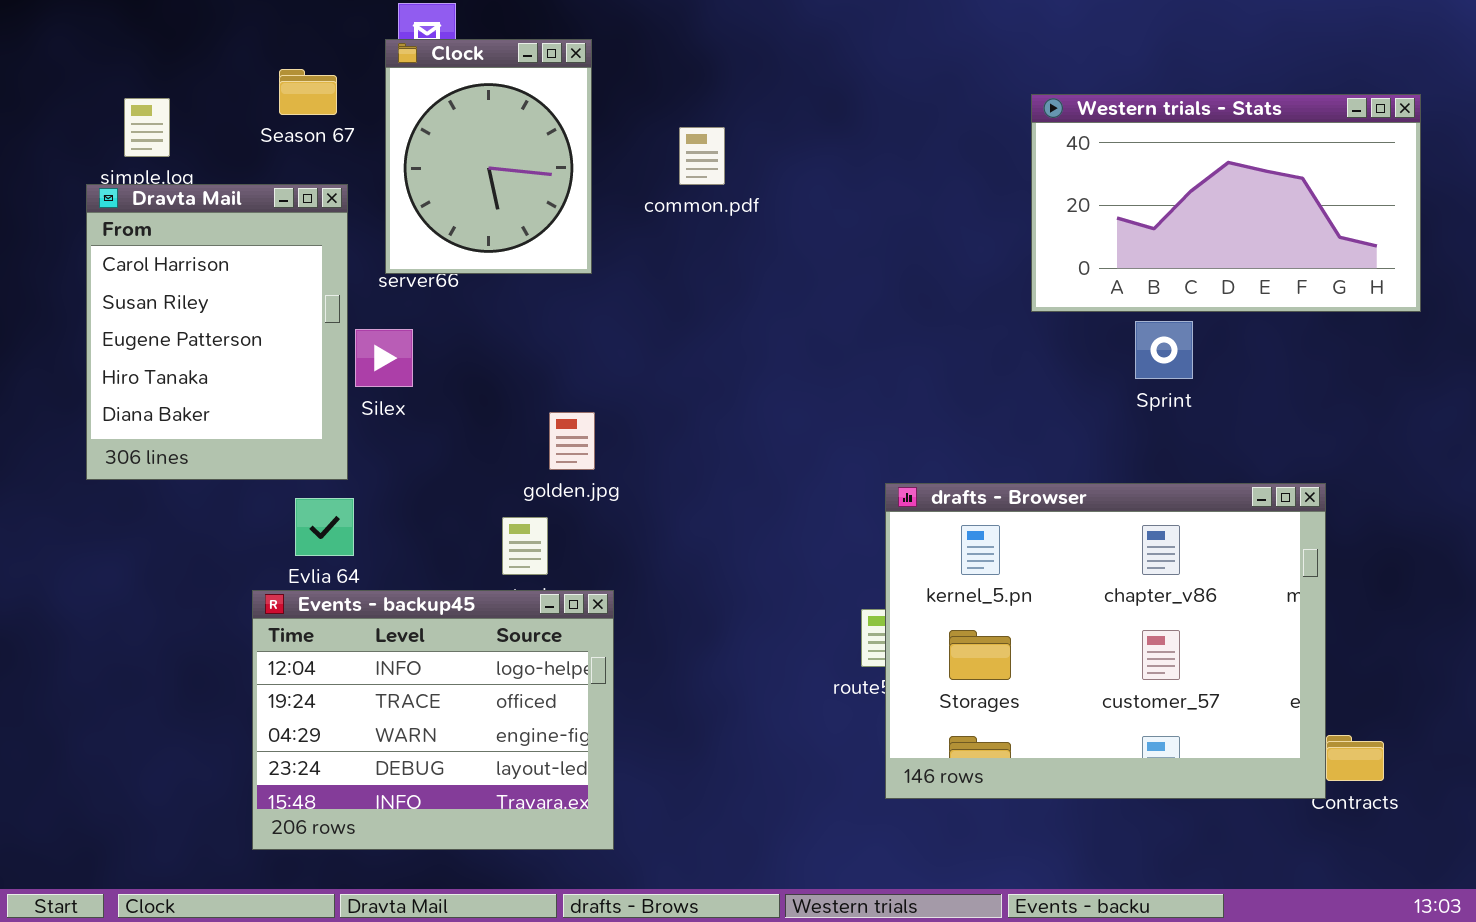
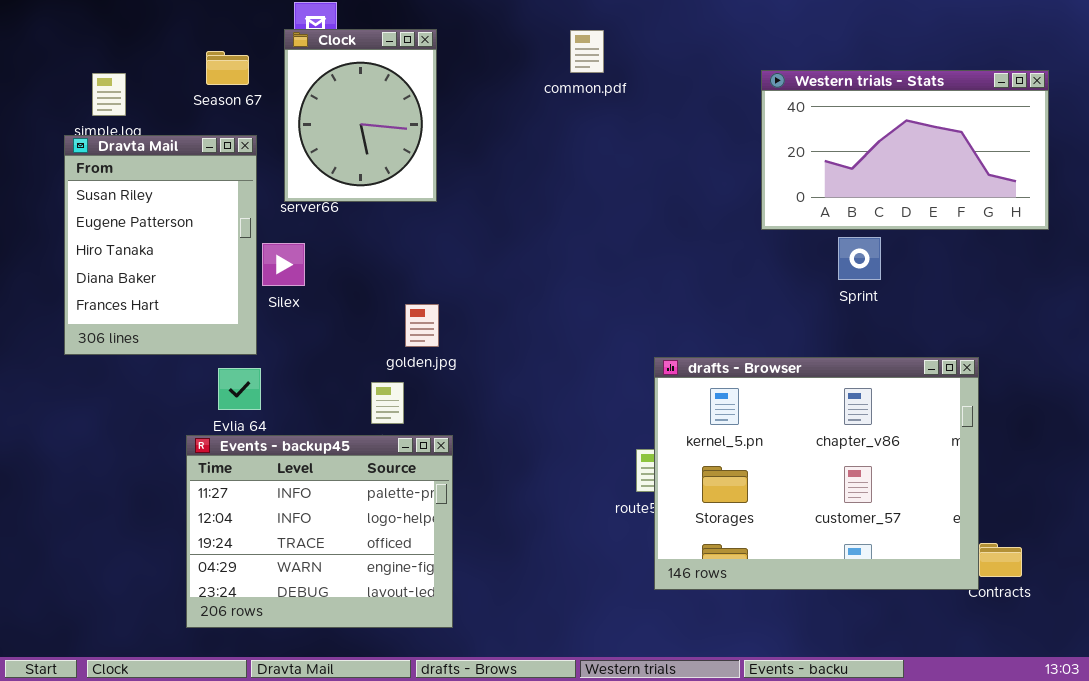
common.pdf: [679,127,725,185] -> [570,30,604,73], moved
Dravta Mail: [86,184,348,480] -> [64,135,257,355], scrolled down 1 row
Events - backup45: [252,590,614,850] -> [186,435,453,628], scrolled up 1 row

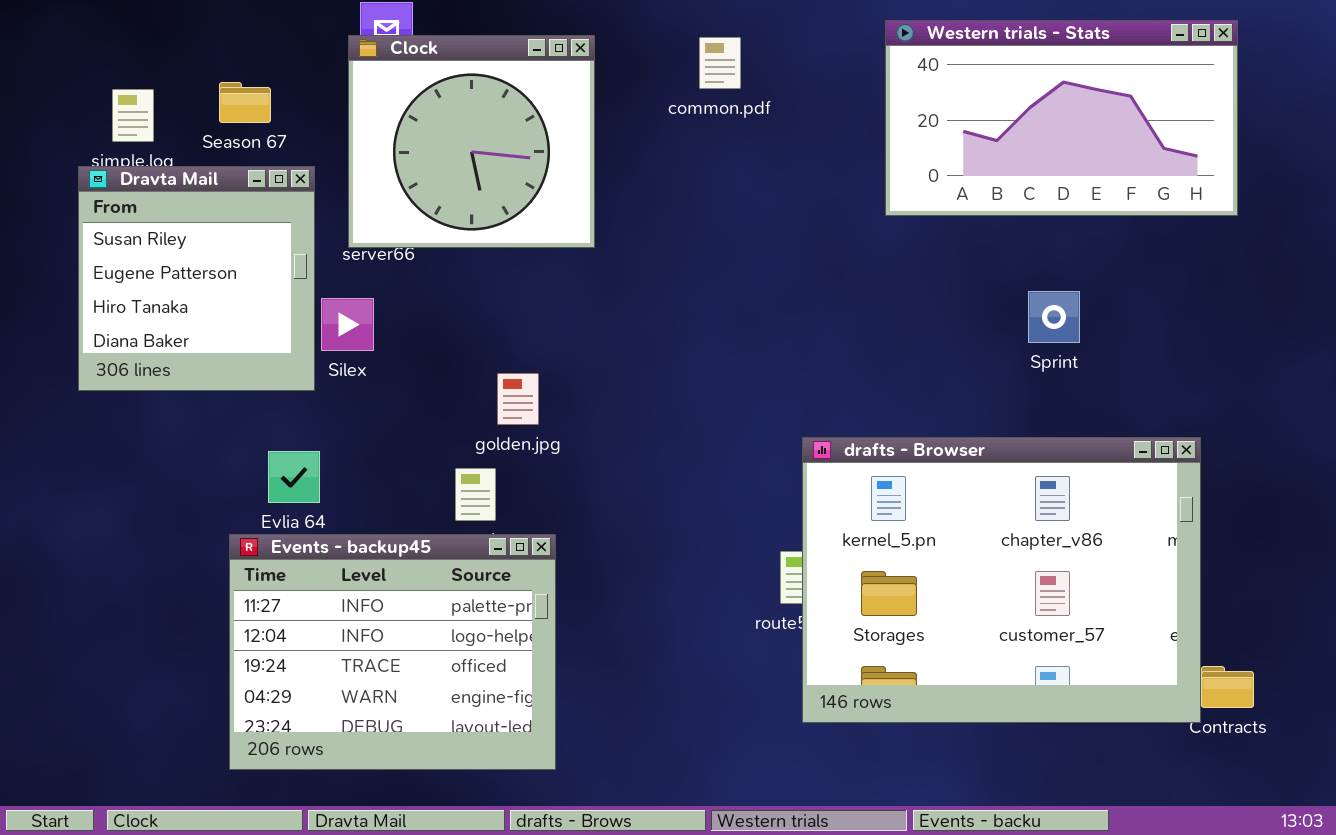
Clock: [284,29,437,202] -> [348,35,595,248], resized
Season 67: [206,51,249,85] -> [219,82,271,123], moved
Western trials - Stats: [761,70,1049,230] -> [885,20,1238,216], moved
Dravta Mail: [64,135,257,355] -> [78,166,315,391], resized

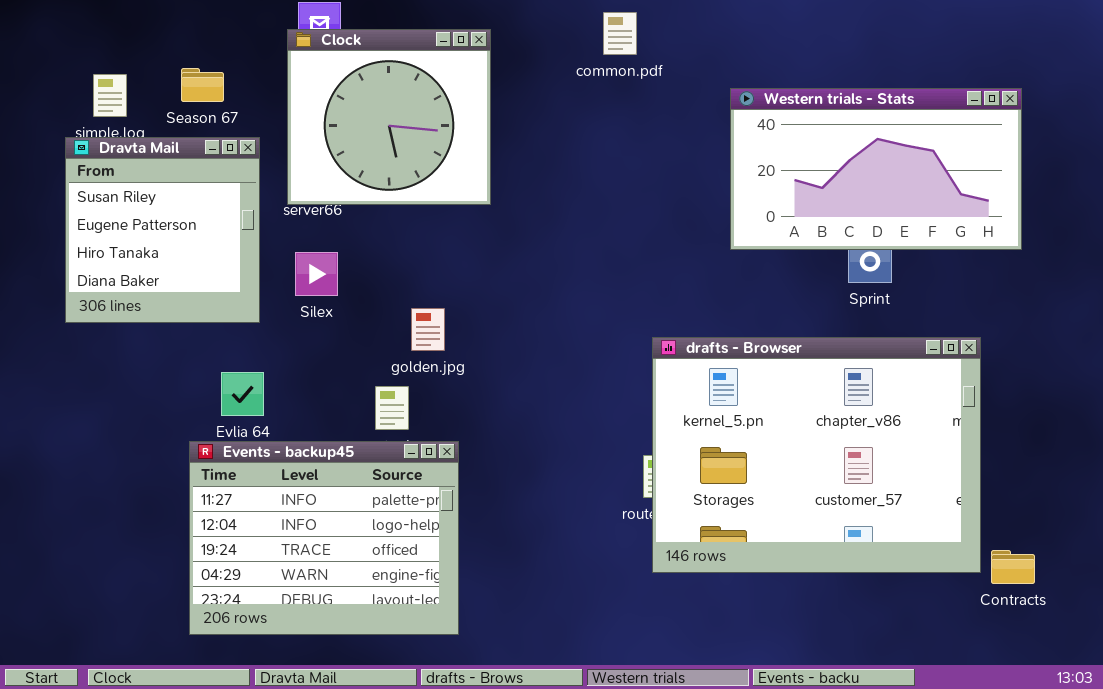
Western trials - Stats: [885,20,1238,216] -> [730,88,1022,250], moved
common.pdf: [699,37,741,89] -> [603,12,637,55], moved
Silex: [321,298,374,351] -> [295,252,338,296], moved
drafts - Browser: [802,437,1201,723] -> [652,337,981,573], moved

